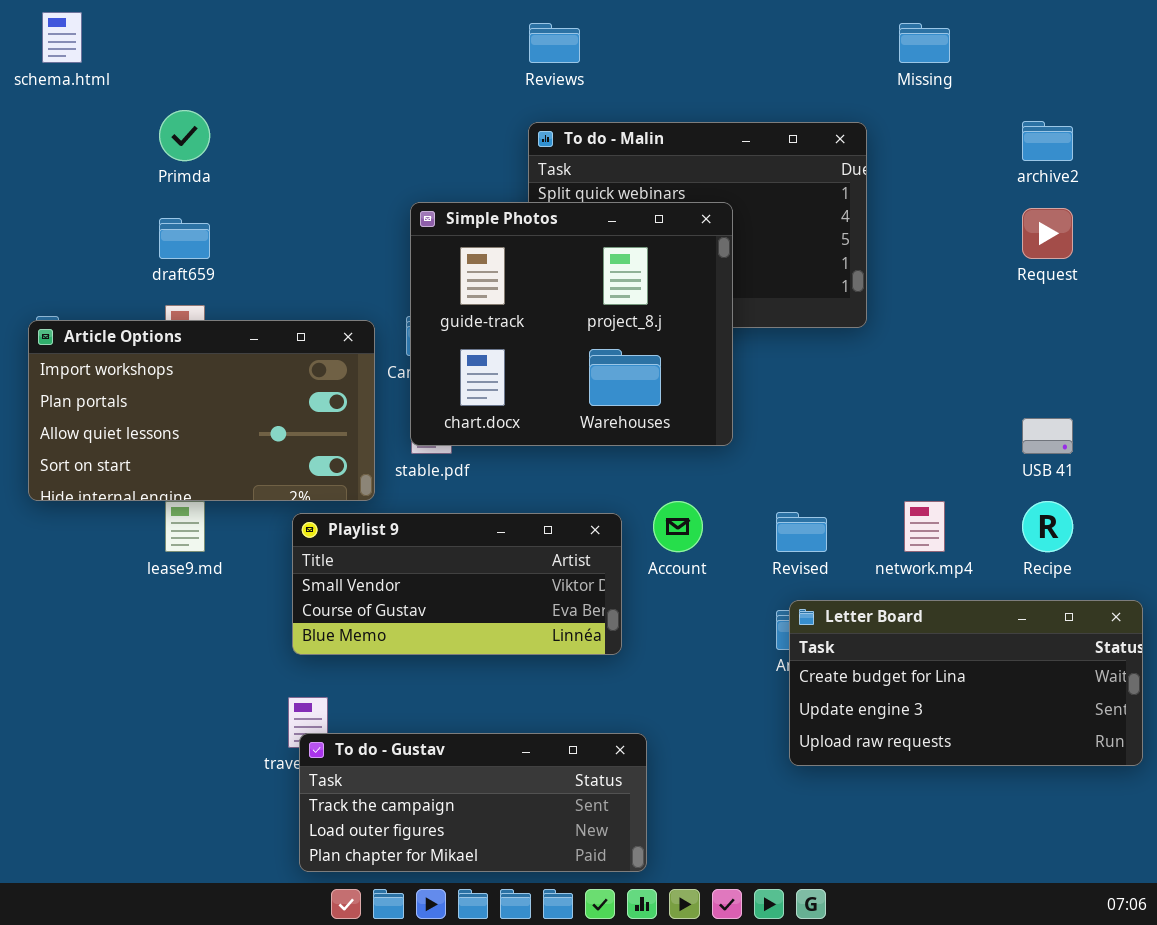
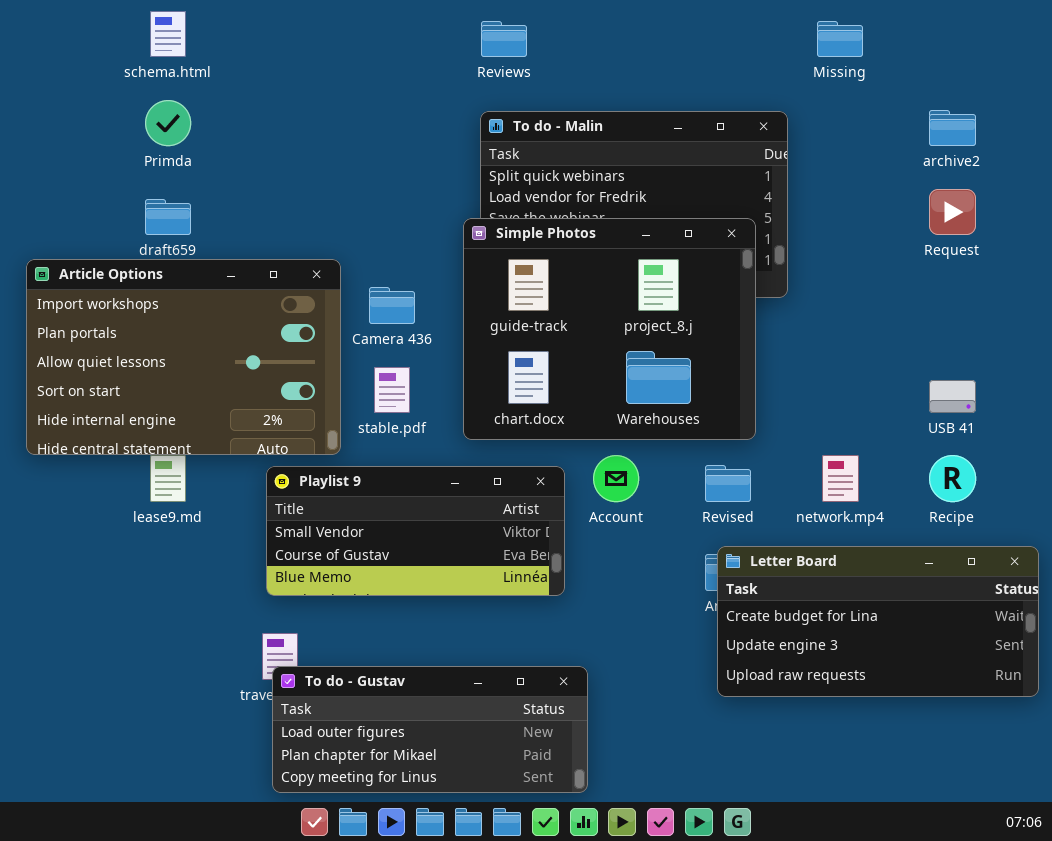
schema.html: [42,12,82,63] -> [150,11,186,57], moved
Simple Photos: [410,202,733,446] -> [463,218,756,440], moved
Article Options: [28,320,375,501] -> [26,259,341,455], resized
To do - Gustav: [299,733,647,872] -> [272,666,588,793], scrolled down 1 row

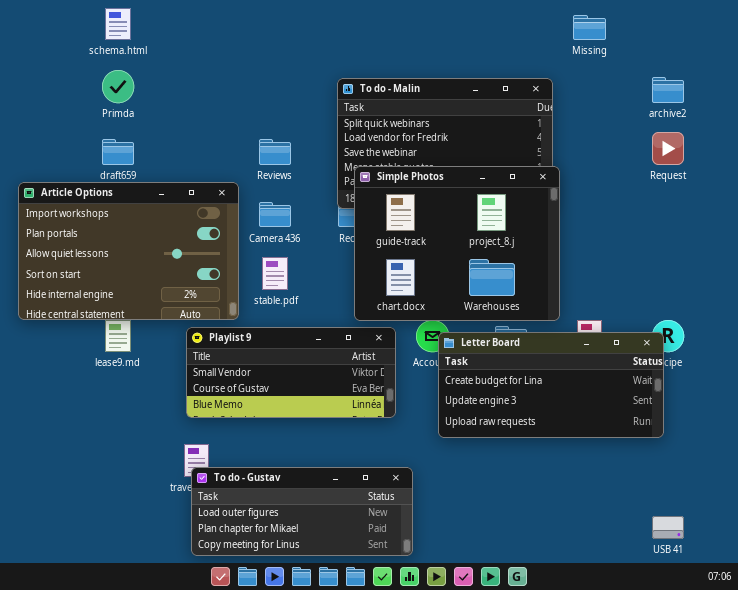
Reviews: [481,21,527,57] -> [259,139,291,165], moved
Simple Photos: [463,218,756,440] -> [354,166,560,321], moved
USB 41: [929,380,976,413] -> [652,516,684,539], moved
Letter Board: [717,546,1039,697] -> [438,332,664,438], moved

